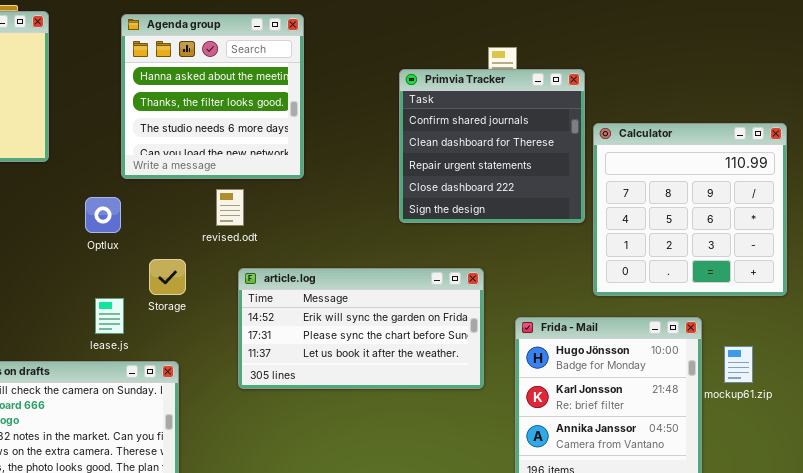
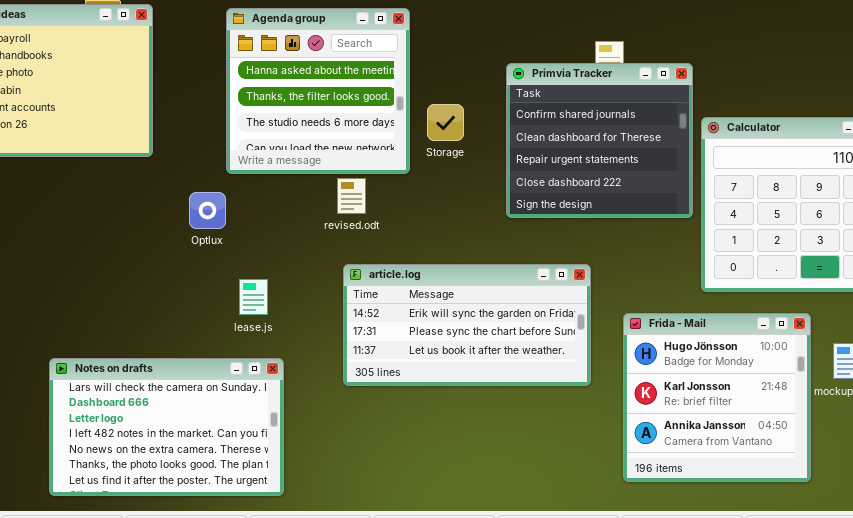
revised.odt: [216,189,244,226] -> [337,178,366,214], moved
Storage: [149,259,186,295] -> [427,104,464,141], moved
lease.js: [95,298,124,334] -> [239,279,268,315], moved

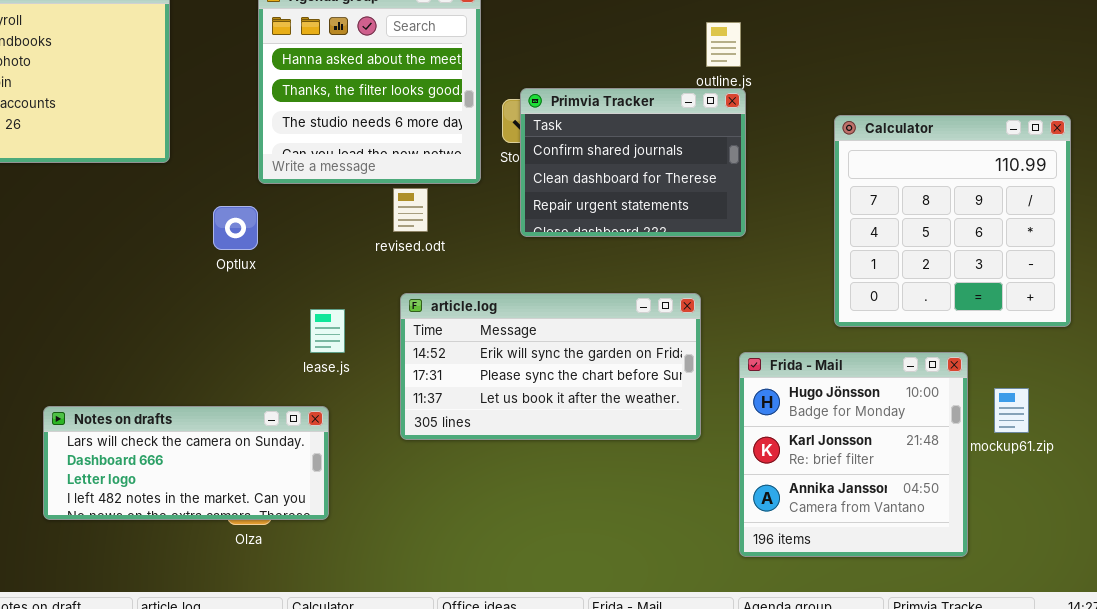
Primvia Tracker: [506,63,693,218] -> [520,88,746,237], moved, resized
lease.js: [239,279,268,315] -> [310,309,345,353], moved
Notes on drafts: [49,358,284,496] -> [43,406,329,520], resized

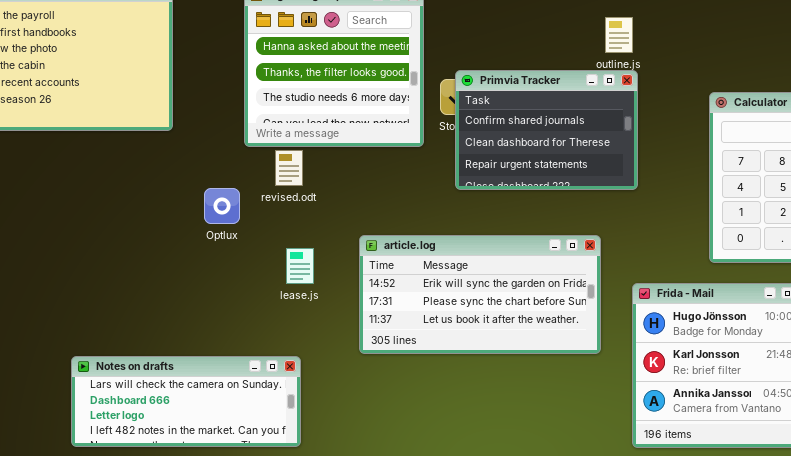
revised.odt: [393,188,428,232] -> [275,150,303,186], moved
Optlux: [213,206,258,250] -> [204,188,240,224], moved
Notes on drafts: [43,406,329,520] -> [71,356,301,447], moved

